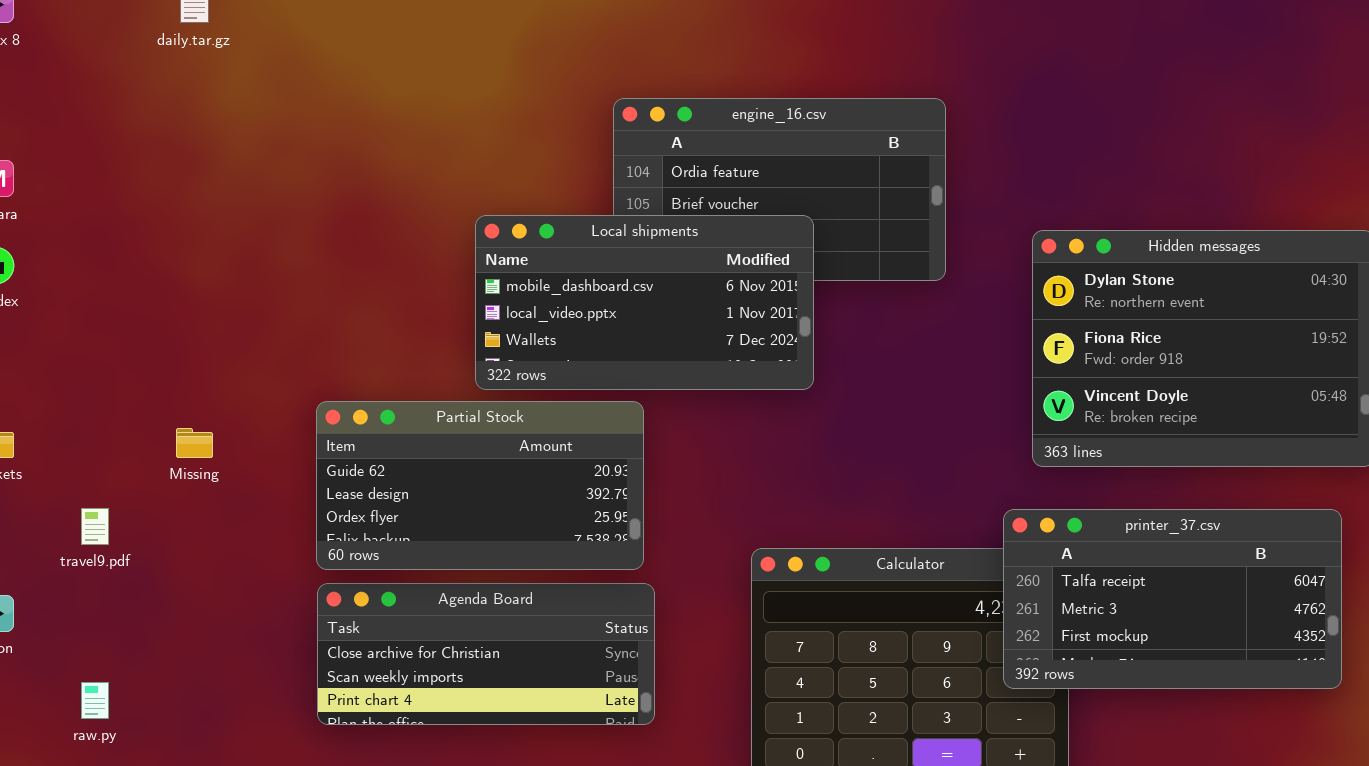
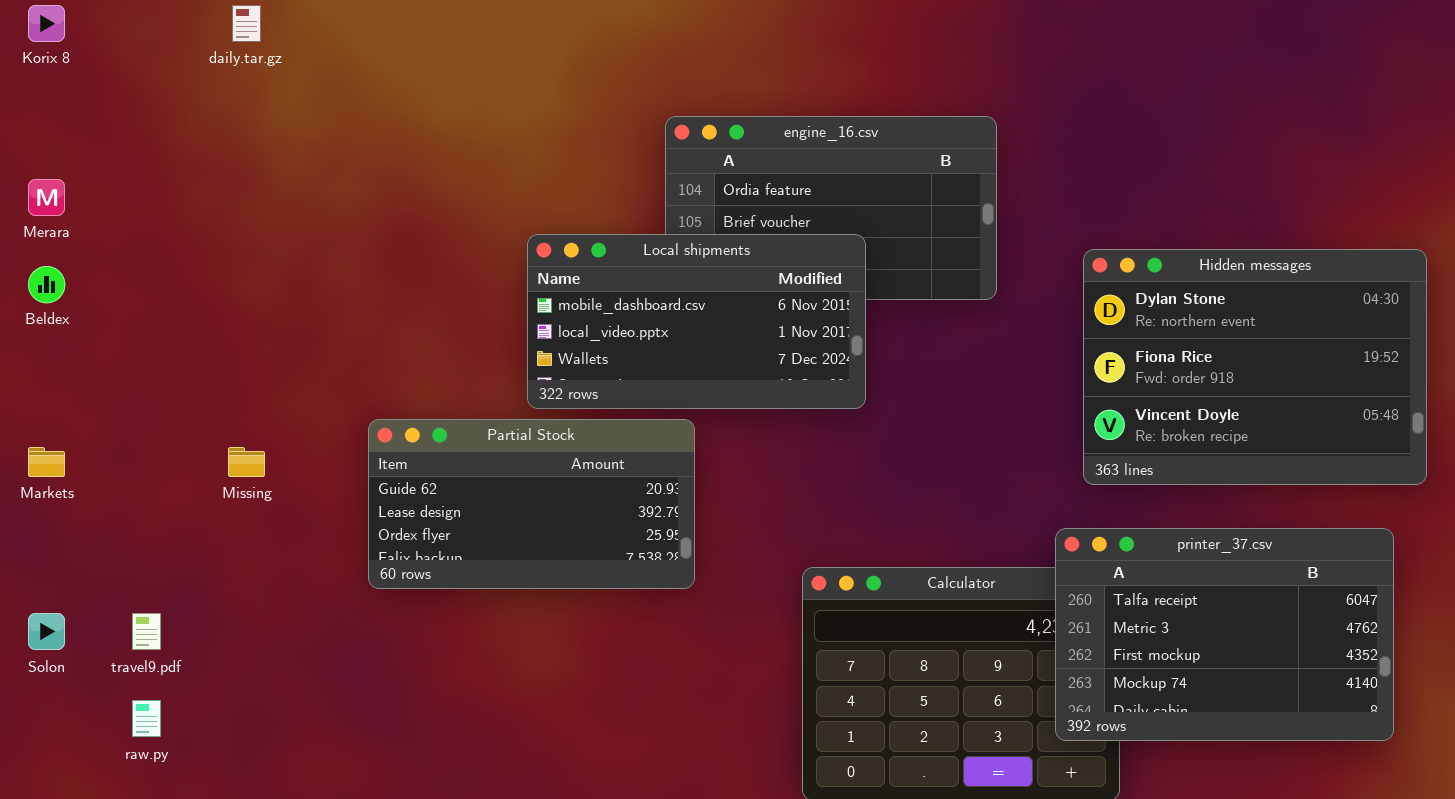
travel9.pdf: [81,508,109,545] -> [132,613,161,650], moved
printer_37.csv: [1003,509,1342,689] -> [1055,528,1394,741], resized
Agenda Board: [317,583,655,725] -> none, closed

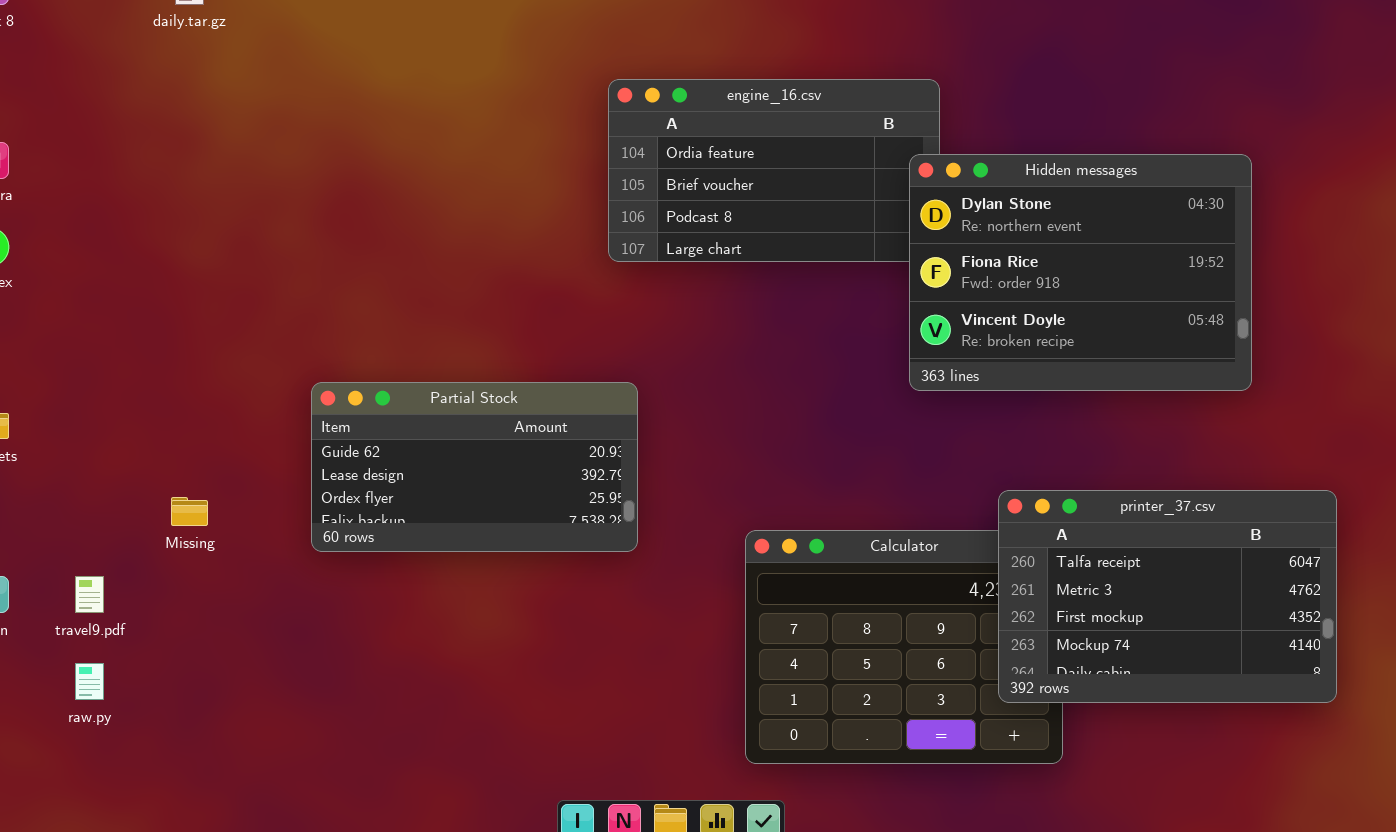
Local shipments: [527,234,866,409] -> none, closed
Hidden messages: [1083,249,1427,485] -> [909,154,1252,391], moved
Missing: [228,447,265,477] -> [171,497,208,526], moved

